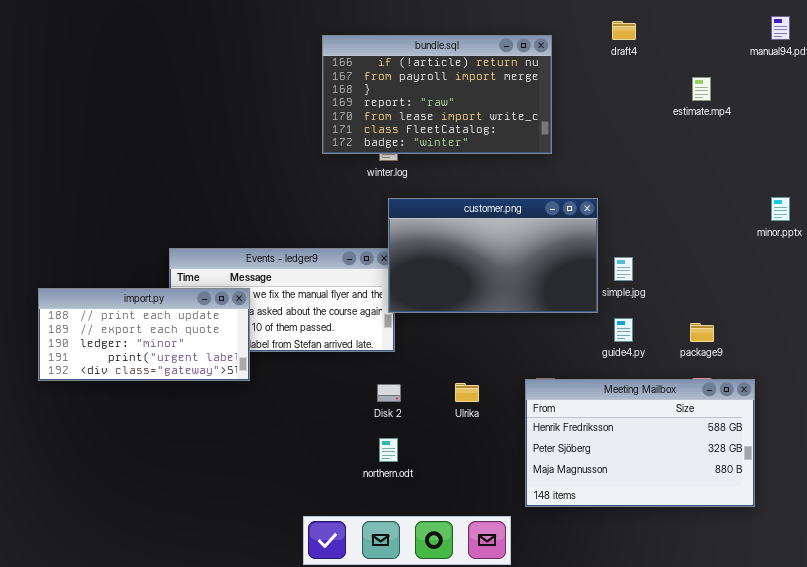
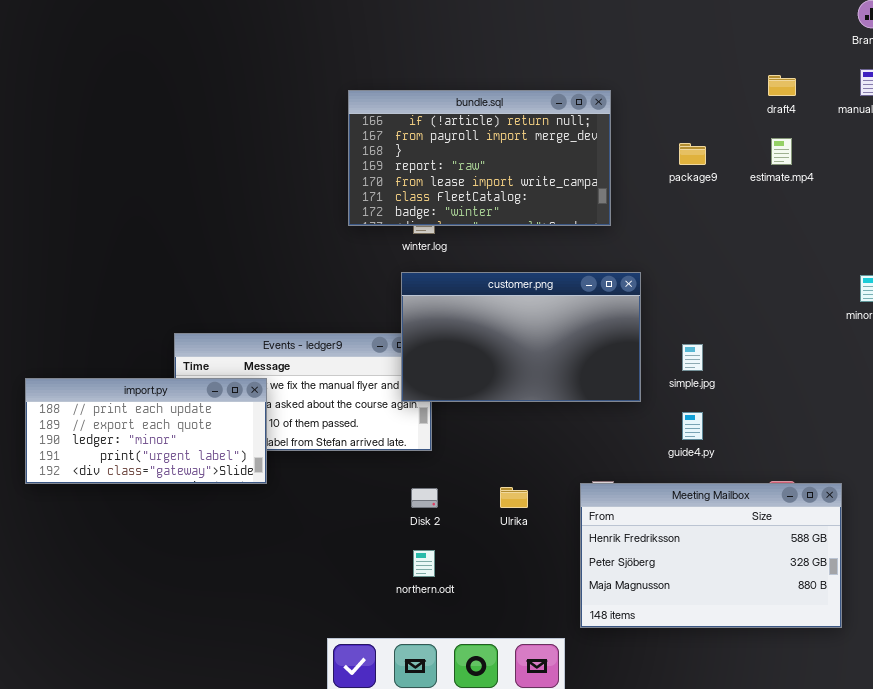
draft4: [612,21,636,40] -> [768,75,796,96], moved
customer.png: [388,198,598,313] -> [401,272,641,402], moved
package9: [690,323,714,342] -> [679,143,706,165], moved

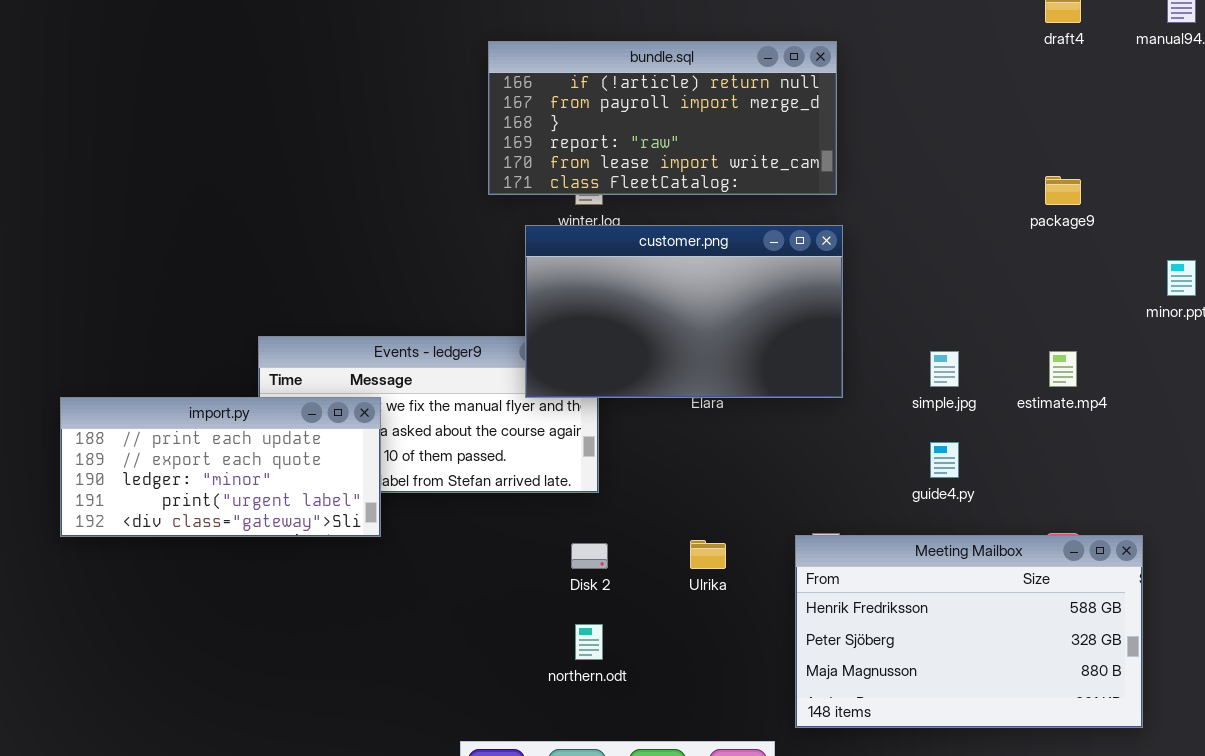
bundle.sql: [348,90,611,226] -> [488,41,837,195], resized
estimate.mp4: [771,138,792,165] -> [1049,351,1077,387], moved
package9: [679,143,706,165] -> [1045,176,1081,205], moved
customer.png: [401,272,641,402] -> [525,225,843,398], moved

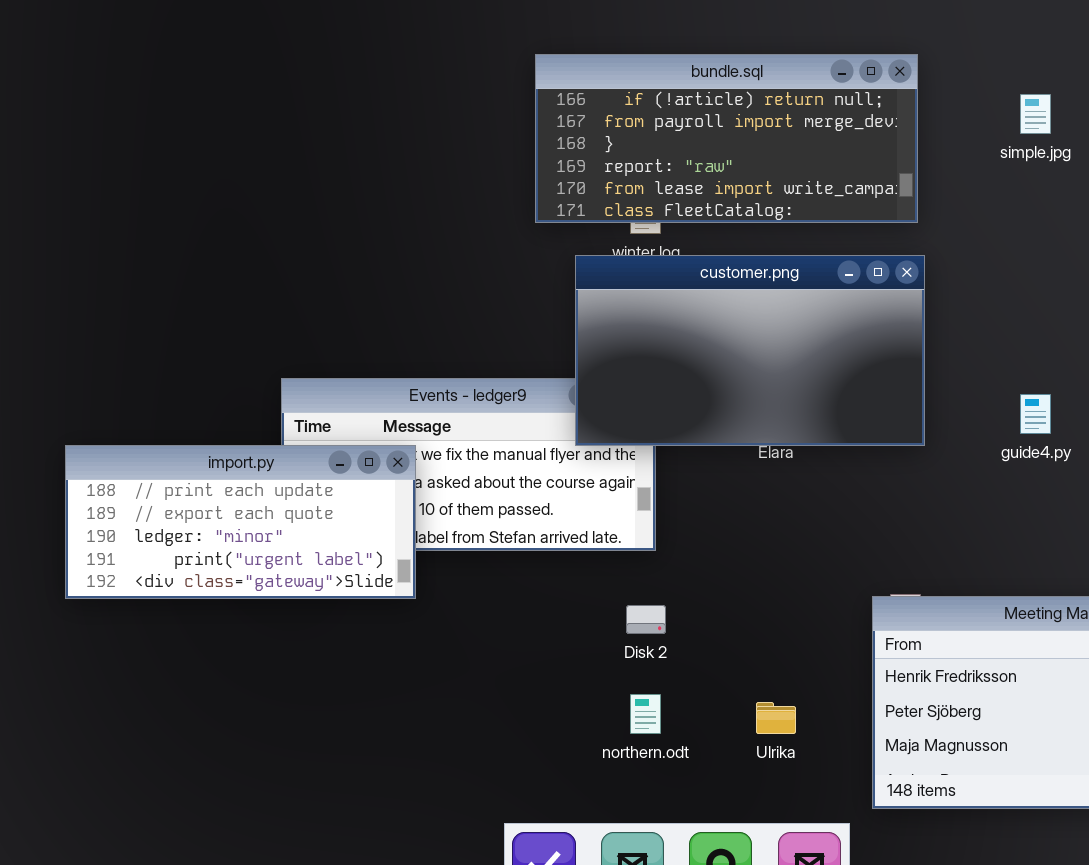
simple.jpg: [930,351,959,387] -> [1020,94,1051,134], moved
guide4.py: [930,442,959,478] -> [1020,394,1051,434], moved
Ulrika: [690,540,726,569] -> [756,702,796,734], moved

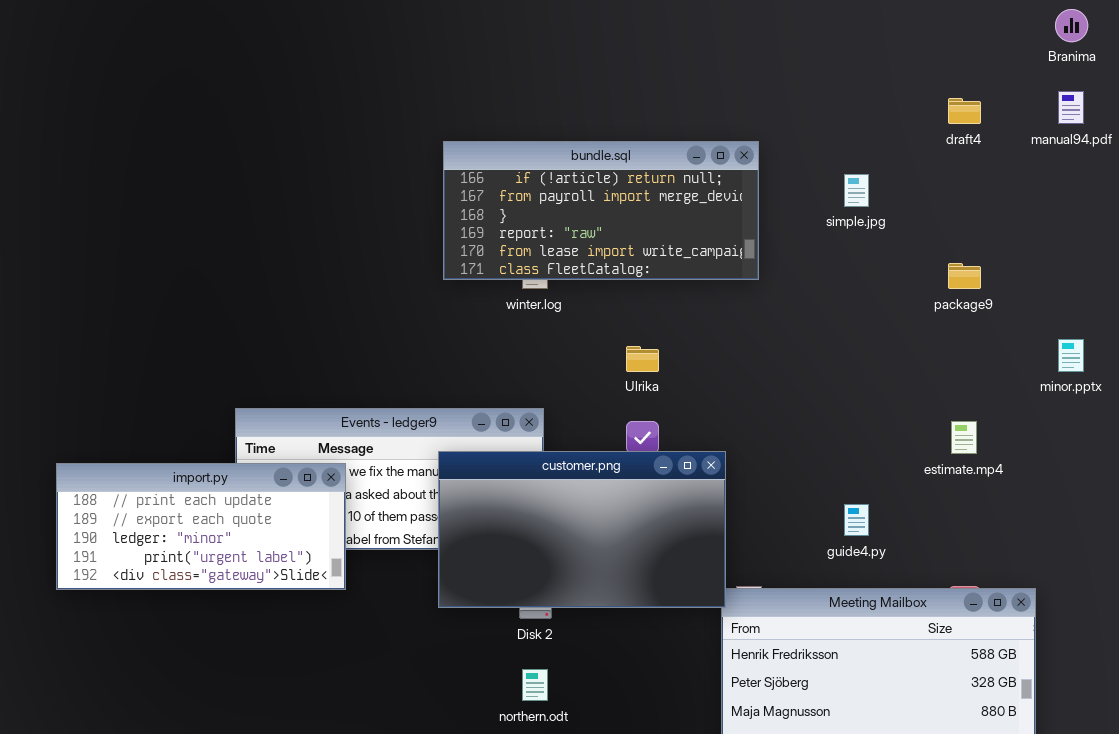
customer.png: [575,255,925,446] -> [438,451,726,608], moved
guide4.py: [1020,394,1051,434] -> [844,504,869,536], moved
Ulrika: [756,702,796,734] -> [626,346,659,372], moved

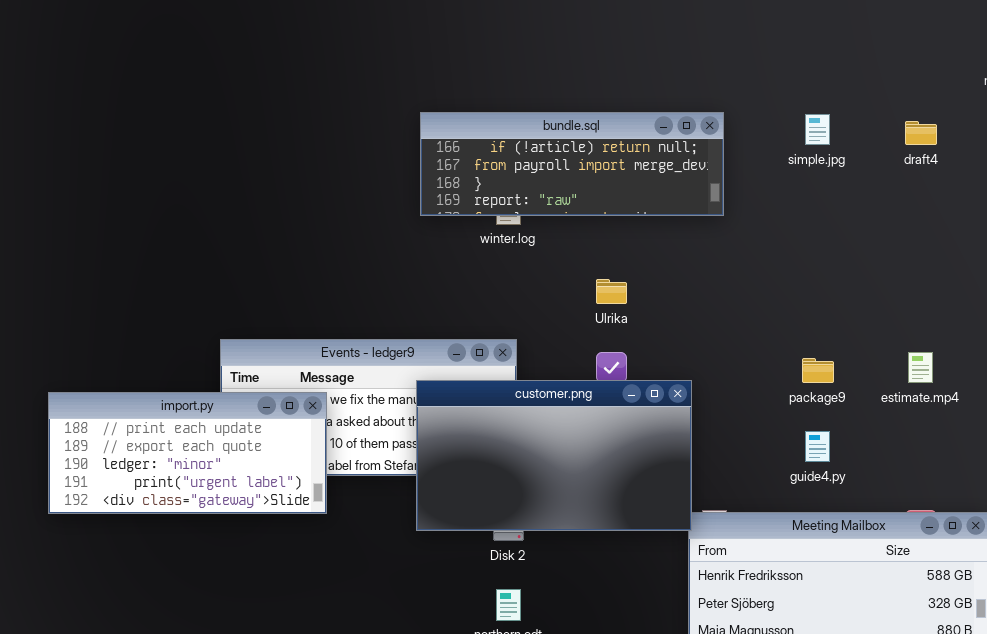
draft4: [948,98,981,124] -> [905,121,937,145], moved
bundle.sql: [443,141,759,280] -> [420,112,724,216], resized
package9: [948,263,981,289] -> [802,358,834,383], moved

